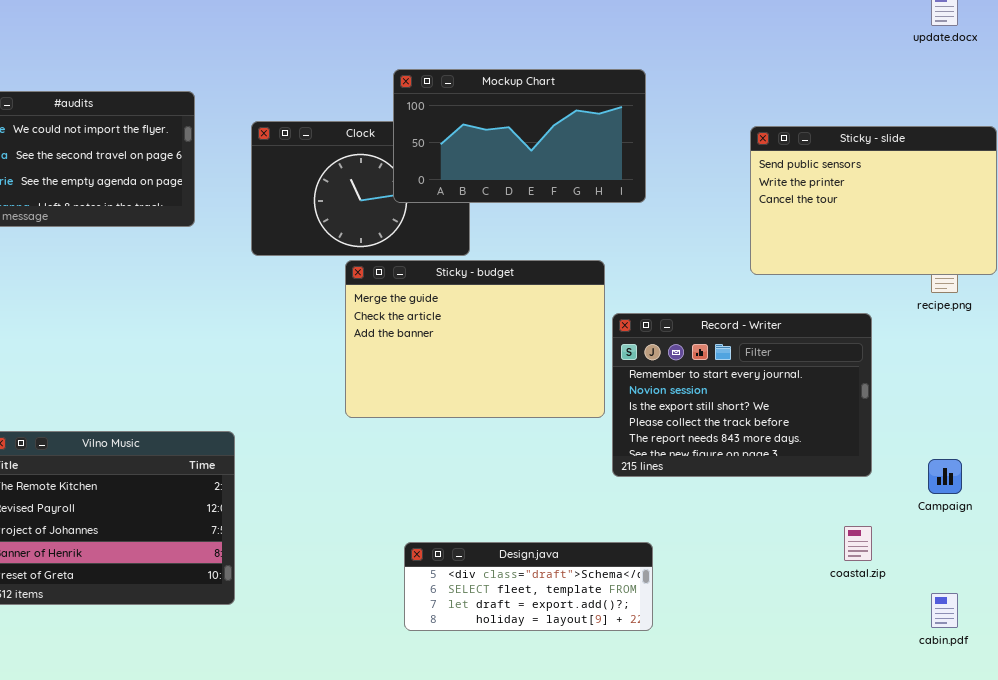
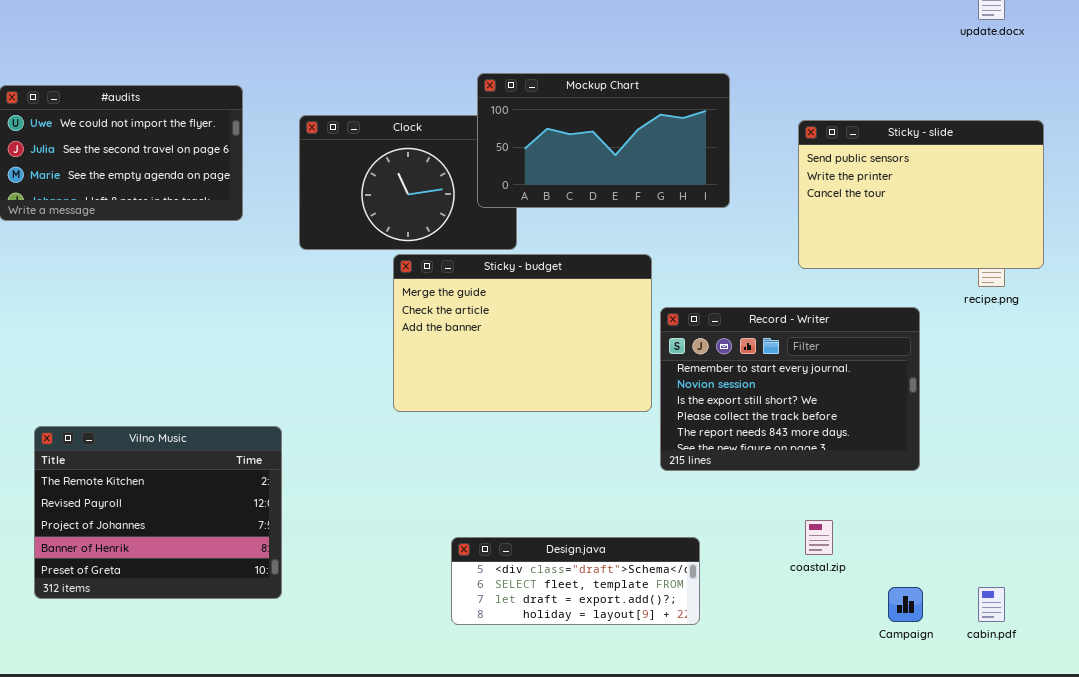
Mockup Chart: [393,69,646,203] -> [477,73,730,208], moved
Campaign: [928,459,962,494] -> [888,587,923,622], moved
coastal.zip: [844,526,872,561] -> [805,520,833,555], moved

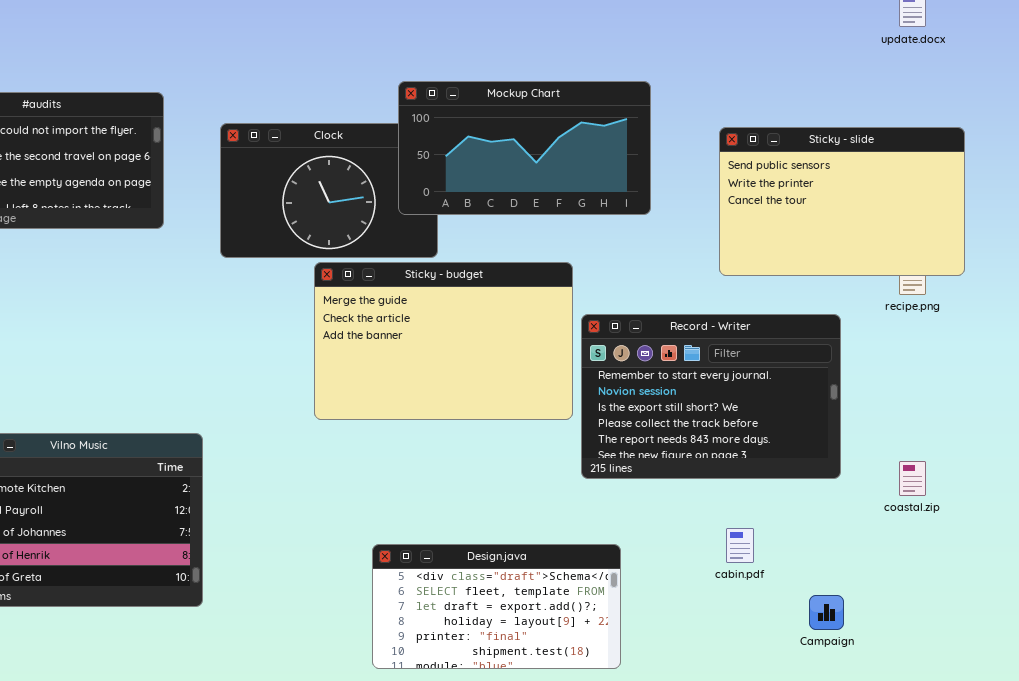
coastal.zip: [805,520,833,555] -> [899,461,926,496], moved
Design.java: [451,537,700,625] -> [372,544,621,669], resized
cabin.pdf: [978,587,1005,622] -> [726,528,754,563], moved

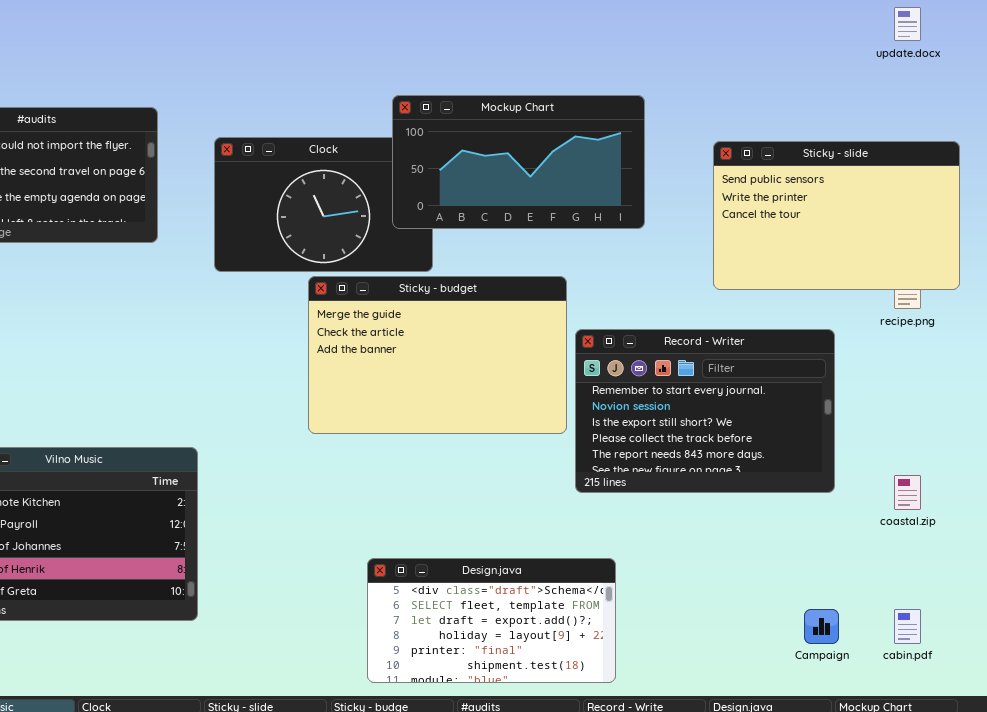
cabin.pdf: [726,528,754,563] -> [894,609,921,644], moved

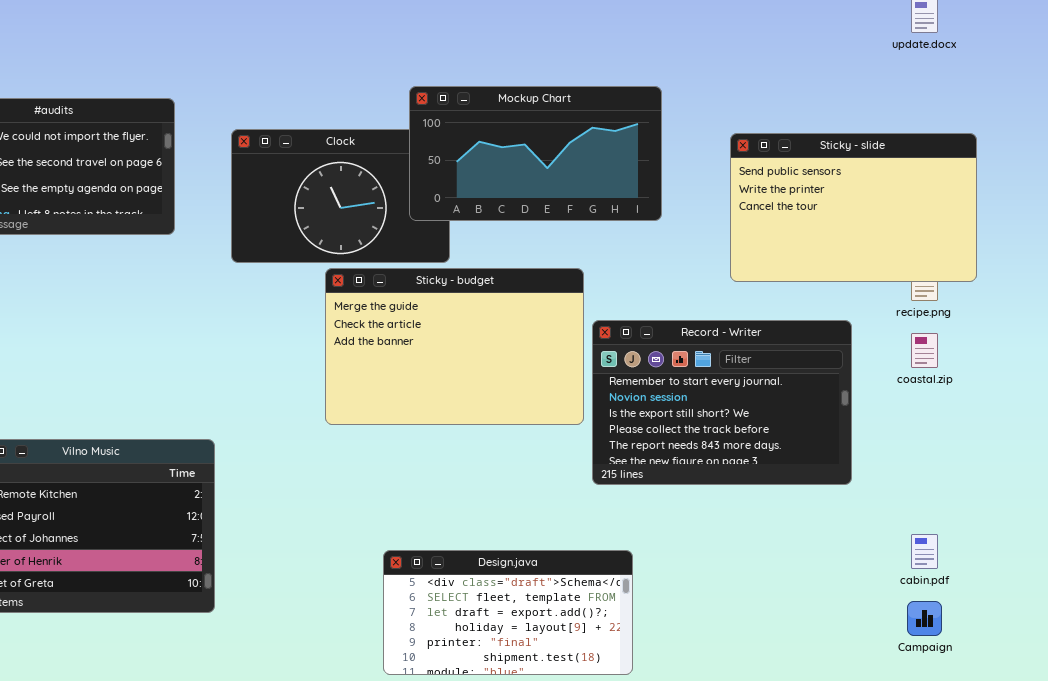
coastal.zip: [894,475,921,510] -> [911,333,938,368], moved
Campaign: [804,609,839,644] -> [907,601,942,636], moved
cabin.pdf: [894,609,921,644] -> [911,534,938,569], moved

